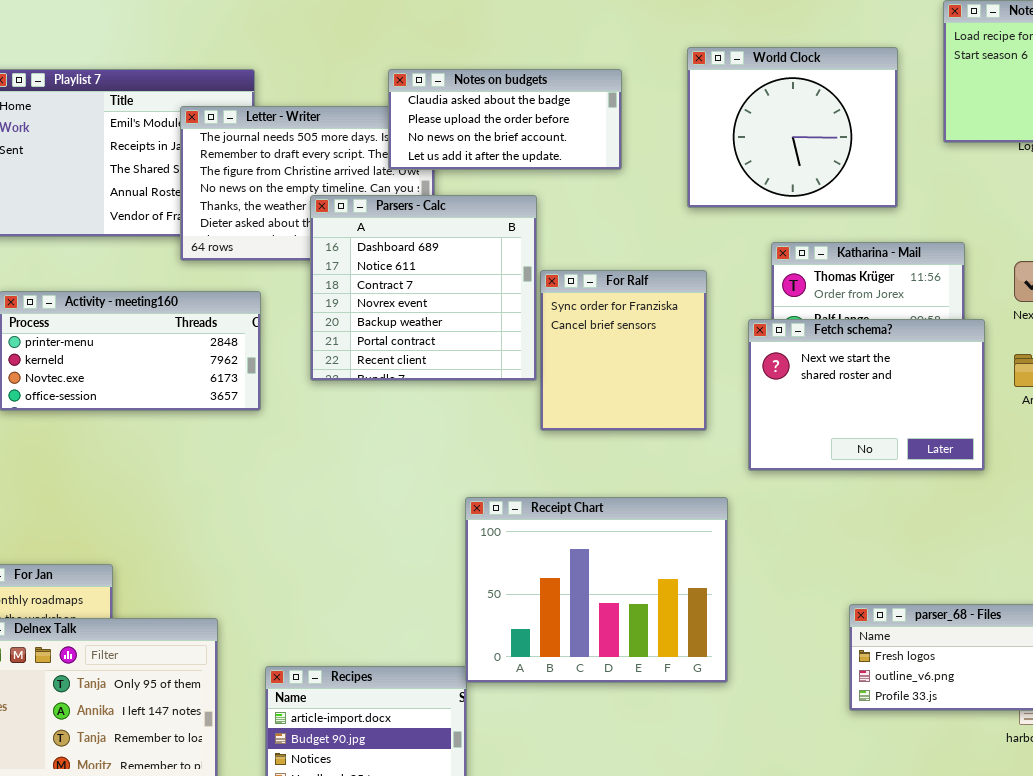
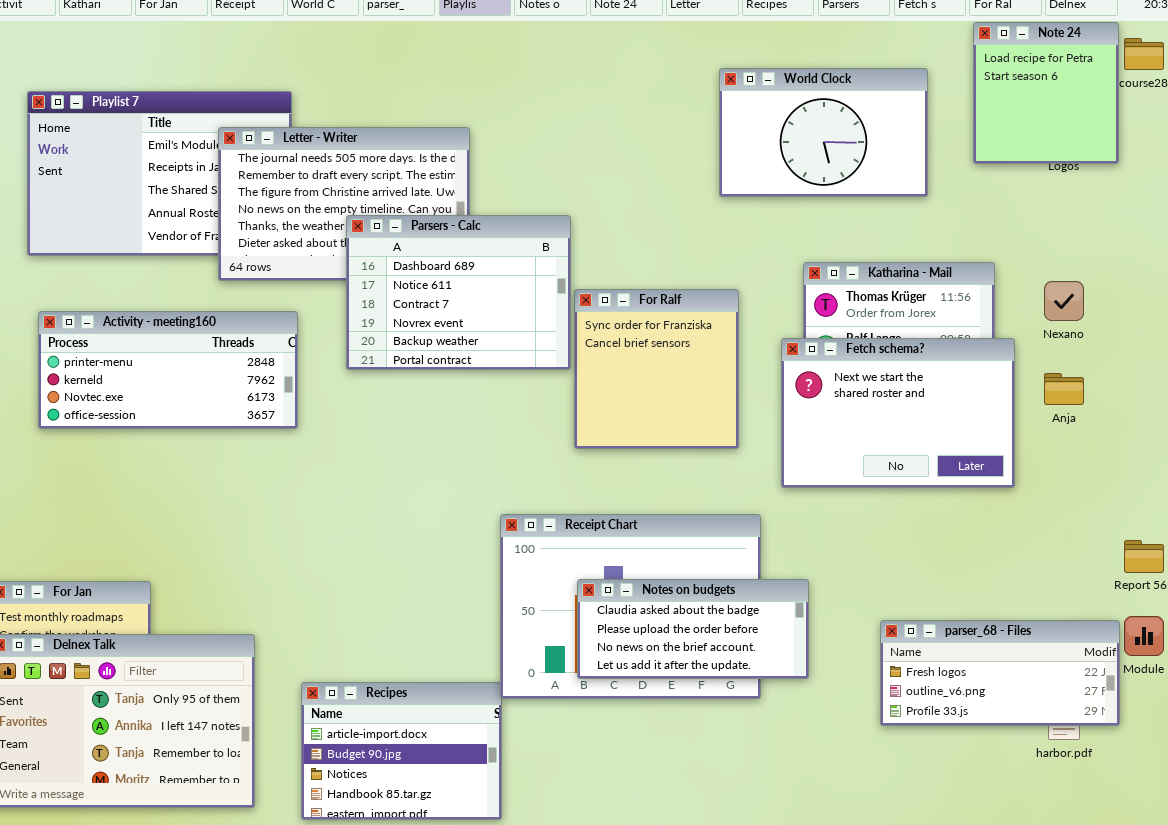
World Clock: [687,47,898,208] -> [719,68,928,197], resized
Notes on budgets: [388,69,622,170] -> [577,579,809,679], moved
Parsers - Calc: [310,195,537,381] -> [346,215,571,370], resized

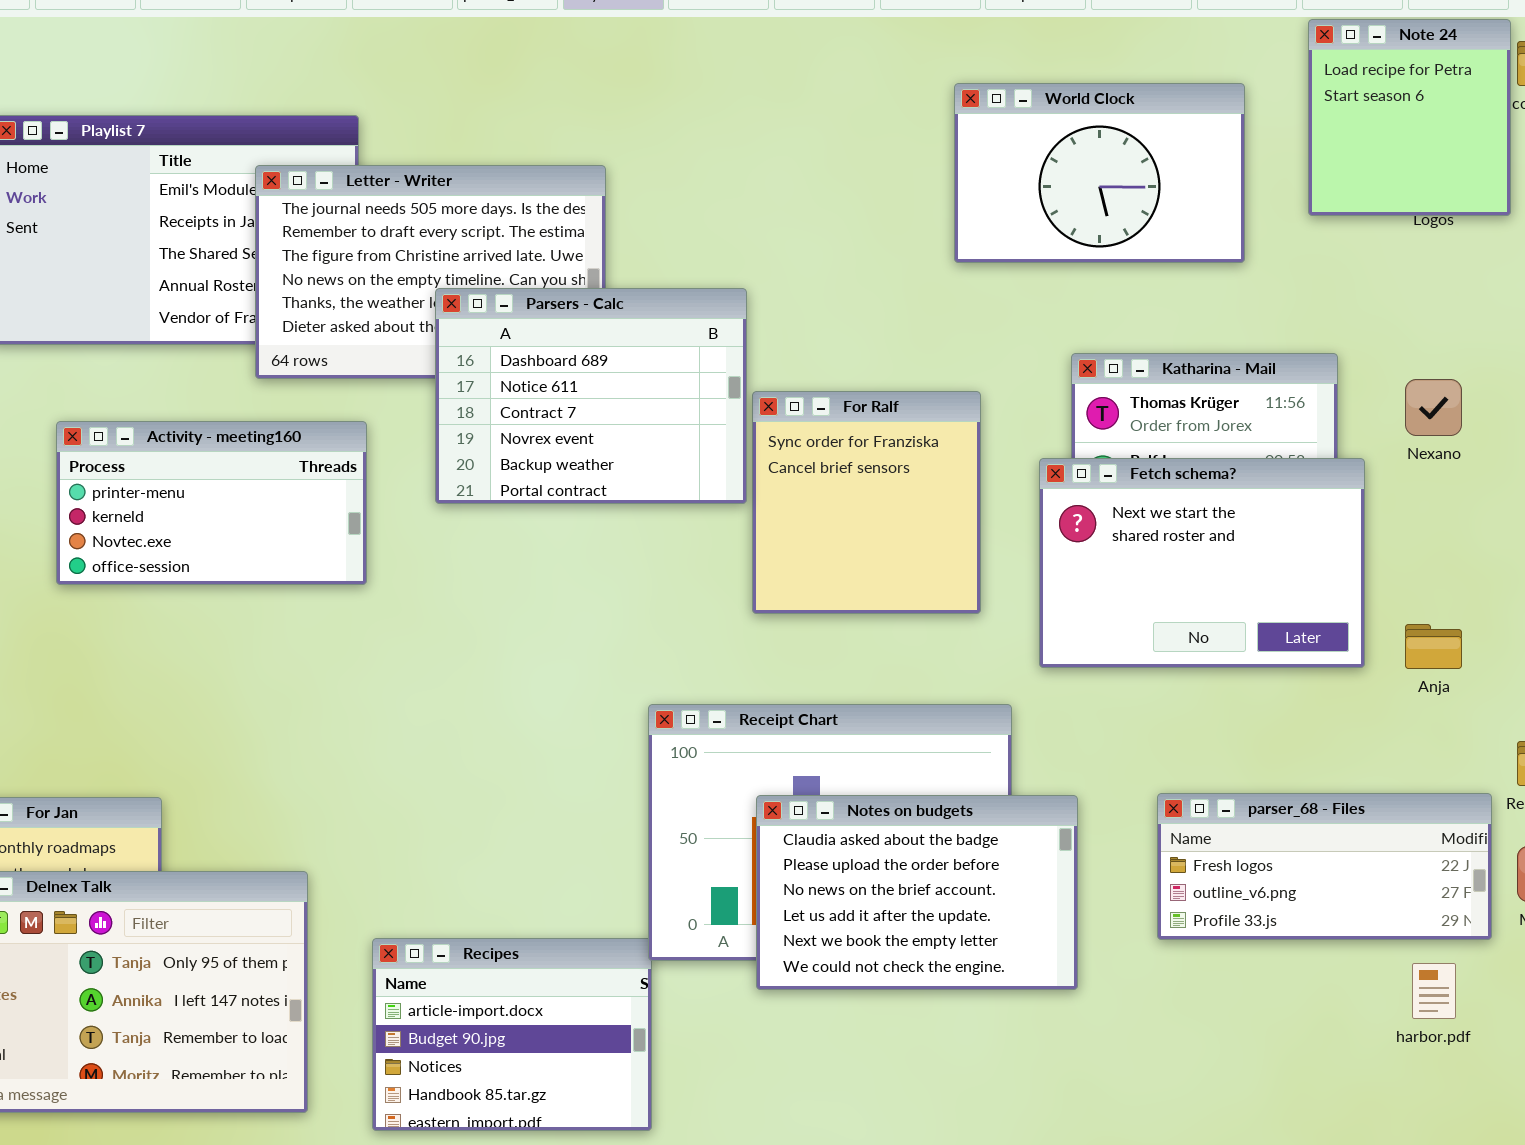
Activity - meeting160: [38,311,298,429] -> [56,421,367,585], resized
Anja: [1044,373,1084,405] -> [1405,624,1462,669], moved
Notes on budgets: [577,579,809,679] -> [756,795,1078,990], resized
parser_68 - Files: [880,620,1120,726] -> [1157,793,1492,940], moved

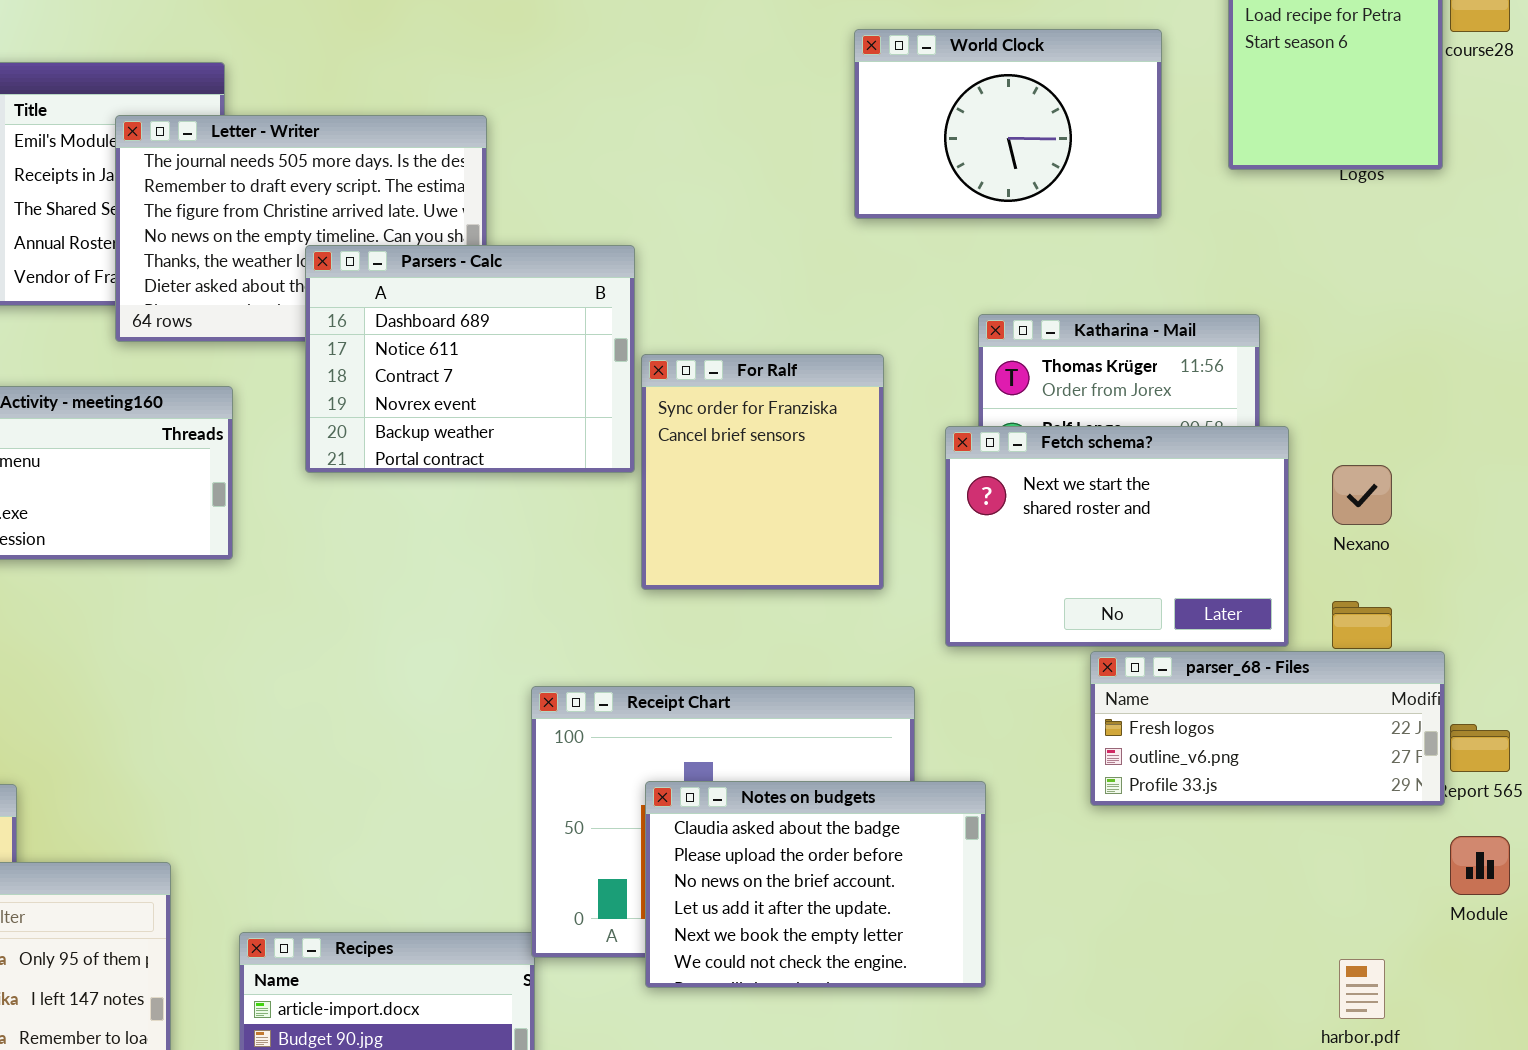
Nexano: [1405,379,1462,436] -> [1332,465,1392,525], moved
parser_68 - Files: [1157,793,1492,940] -> [1090,651,1445,806], moved

